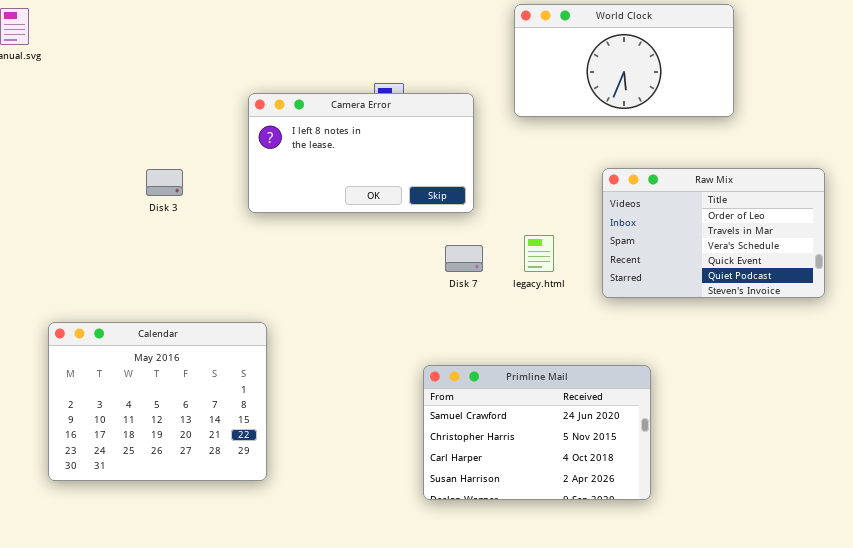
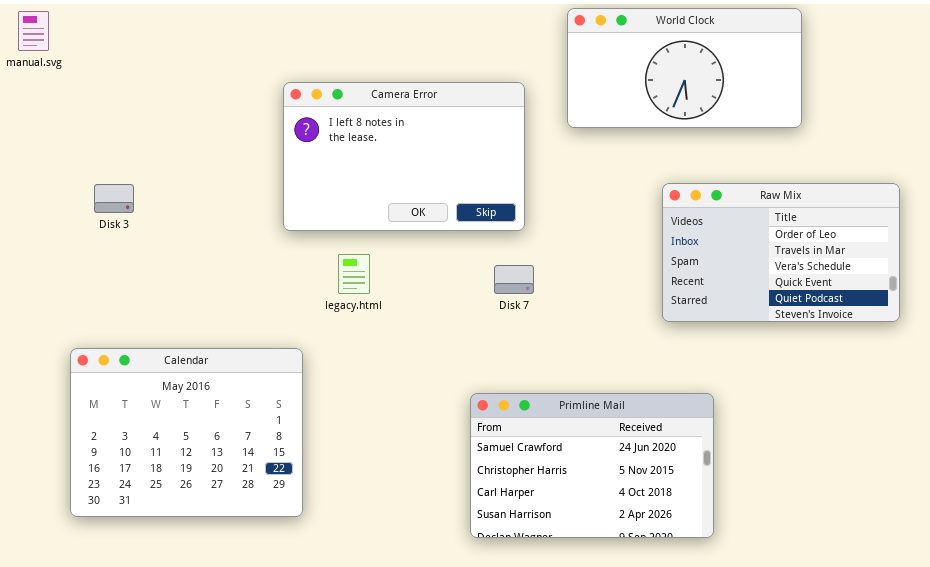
Camera Error: [248,93,474,213] -> [283,82,525,231], resized
Disk 3: [146,169,183,196] -> [94,184,134,213], moved
legacy.html: [524,235,554,272] -> [338,254,370,294], moved

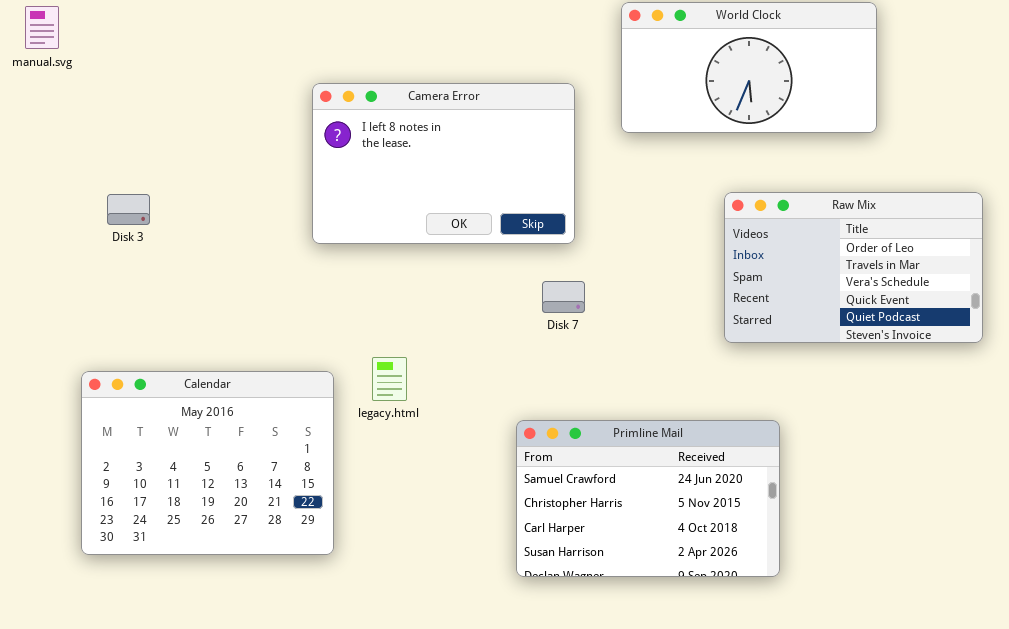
legacy.html: [338,254,370,294] -> [372,357,407,401], moved

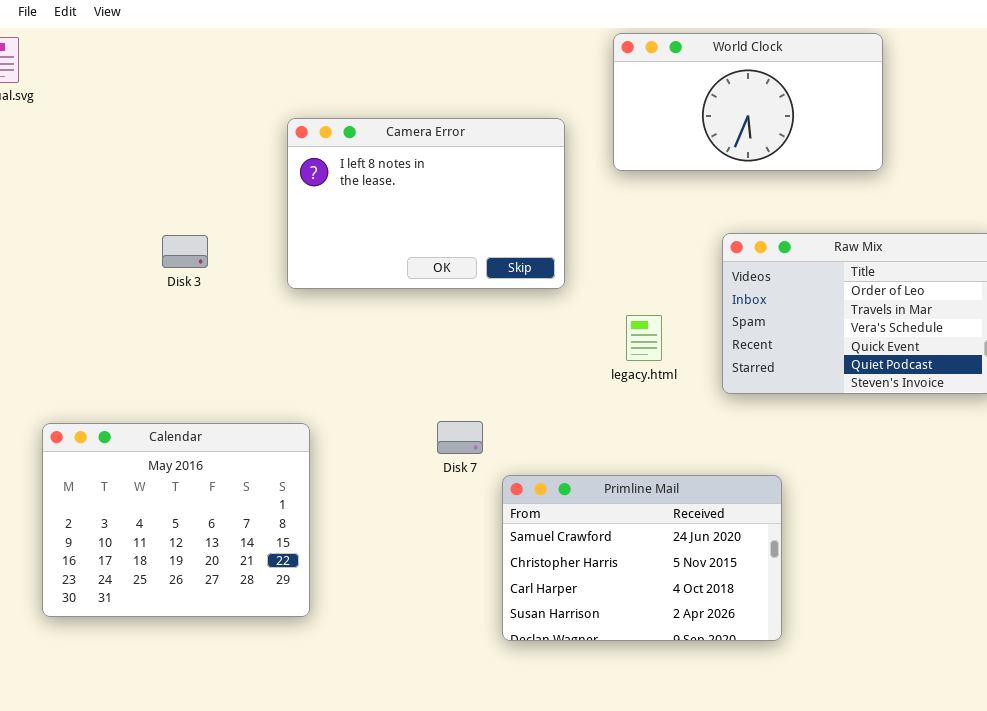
Disk 3: [107,194,150,225] -> [162,235,208,268], moved
Disk 7: [542,281,585,313] -> [437,421,483,454], moved
legacy.html: [372,357,407,401] -> [626,315,662,361], moved

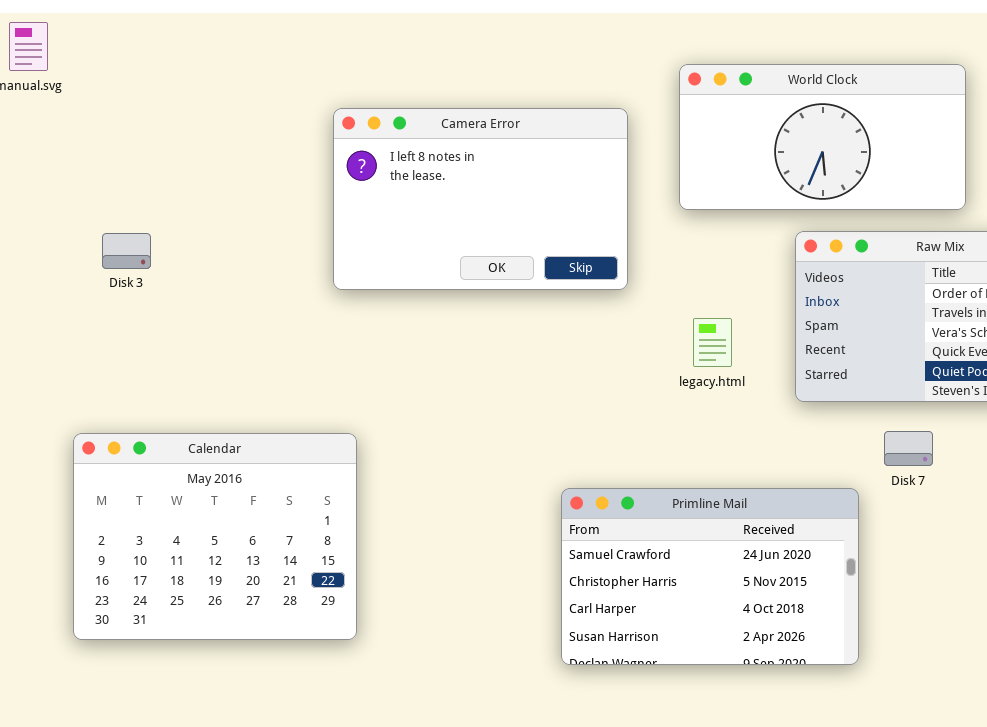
World Clock: [613,33,883,171] -> [679,64,966,210], moved
Disk 3: [162,235,208,268] -> [102,233,151,269], moved
Disk 7: [437,421,483,454] -> [884,431,933,466], moved

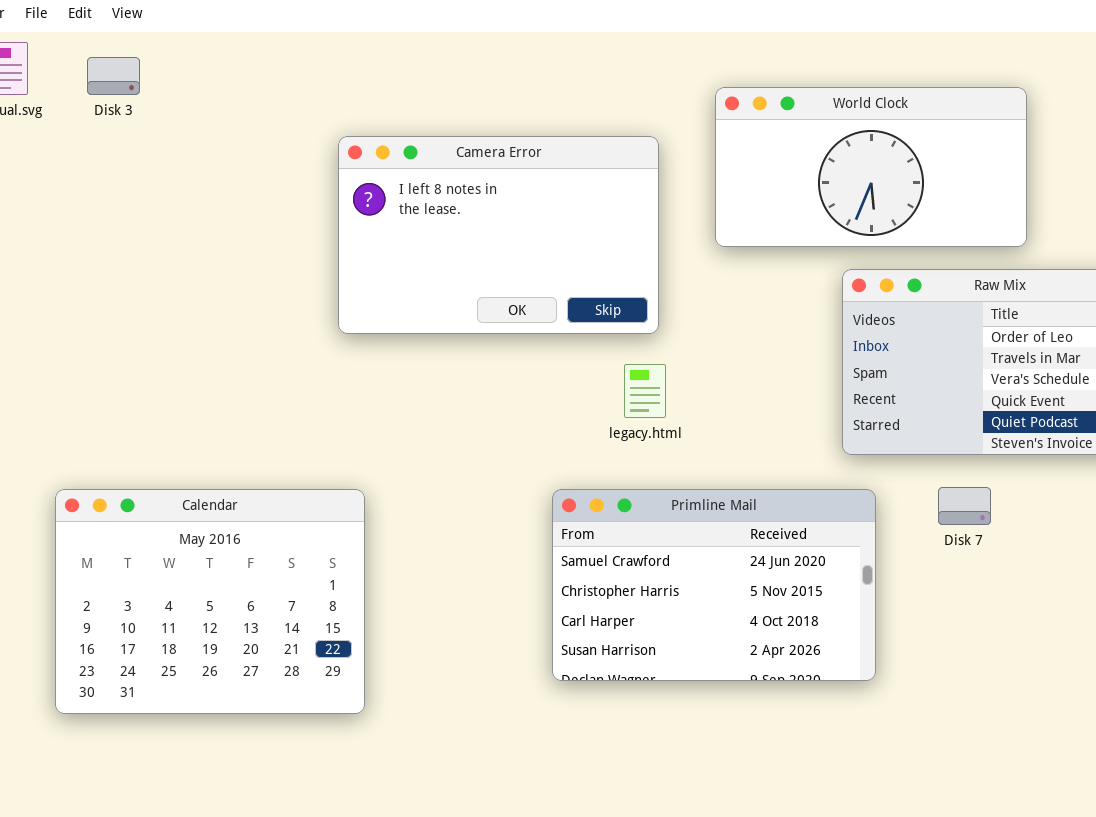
Disk 3: [102,233,151,269] -> [87,57,140,95], moved
legacy.html: [693,318,732,367] -> [624,364,666,418], moved
Primline Mail: [561,488,859,665] -> [552,489,876,681], moved

